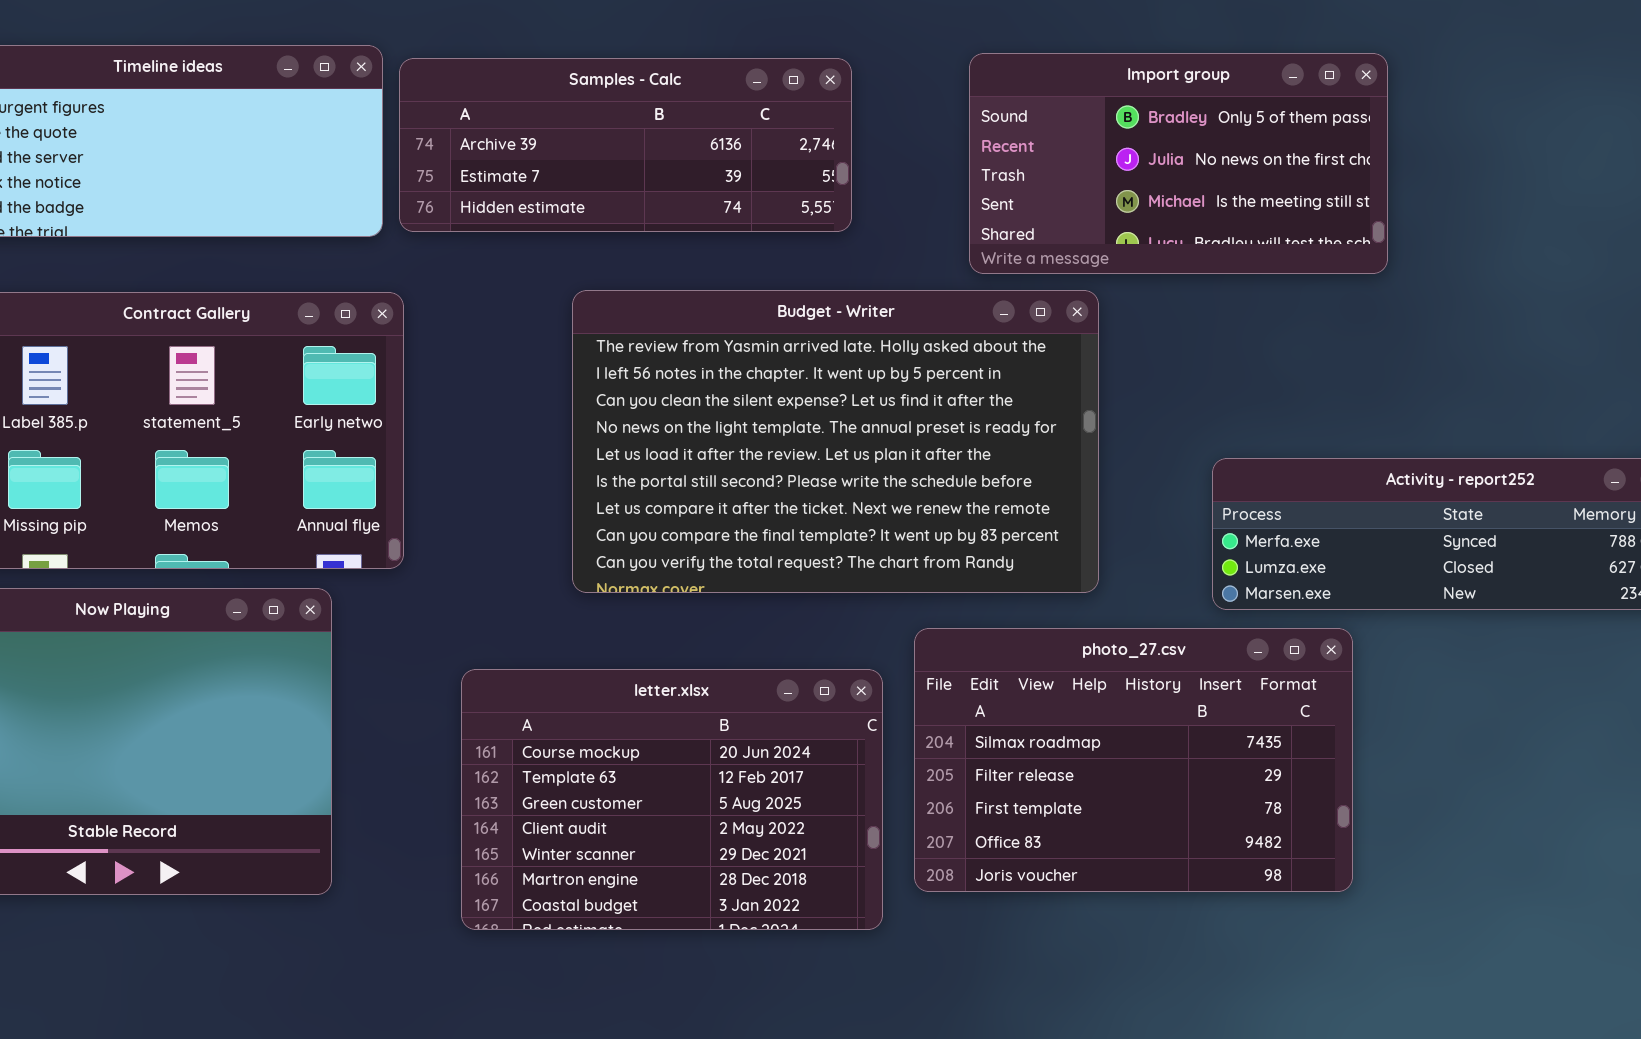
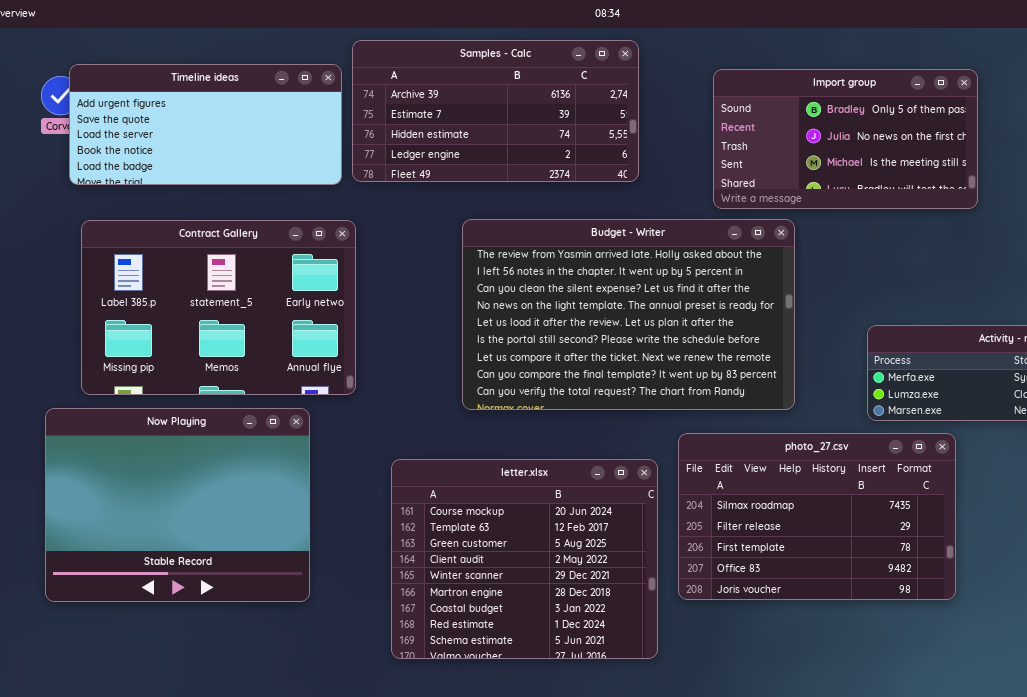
Samples - Calc: [399,58,852,232] -> [352,40,639,182], resized
letter.xlsx: [461,669,883,930] -> [391,459,658,659], resized

